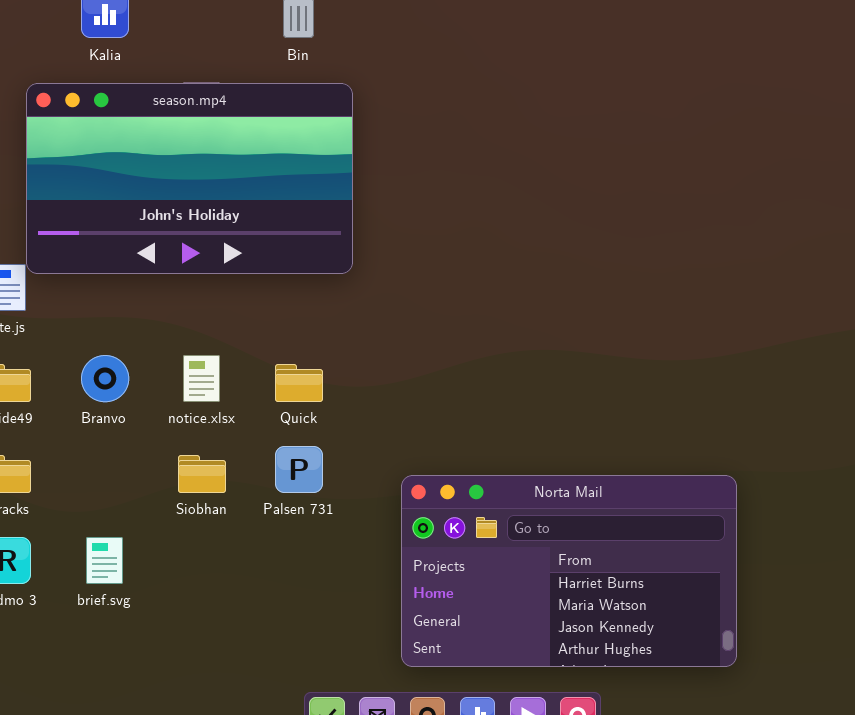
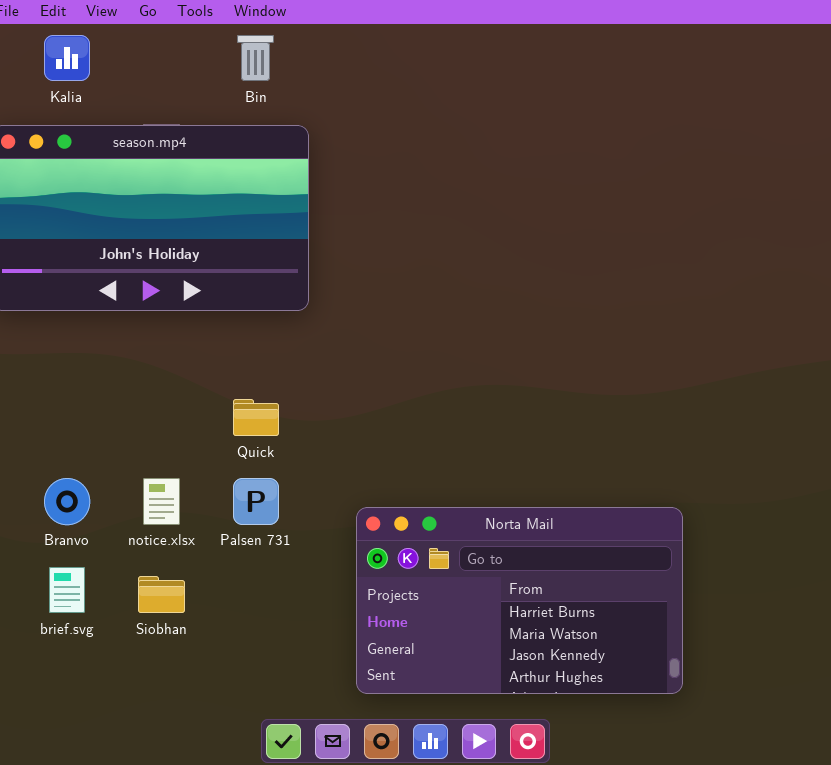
Branvo: [81,355,129,402] -> [44,478,90,525], moved
notice.xlsx: [183,355,220,402] -> [143,478,180,525], moved
Siobhan: [178,455,226,493] -> [138,576,185,613], moved

